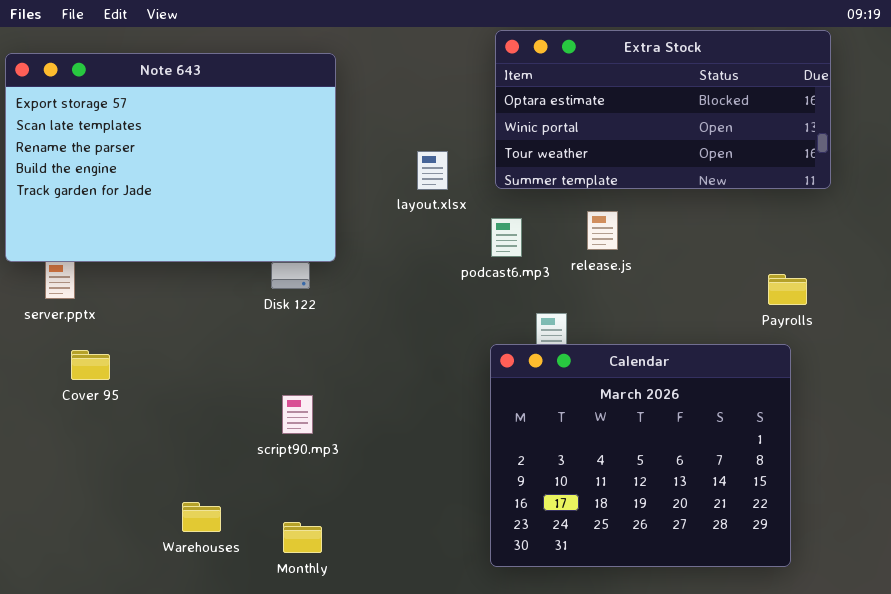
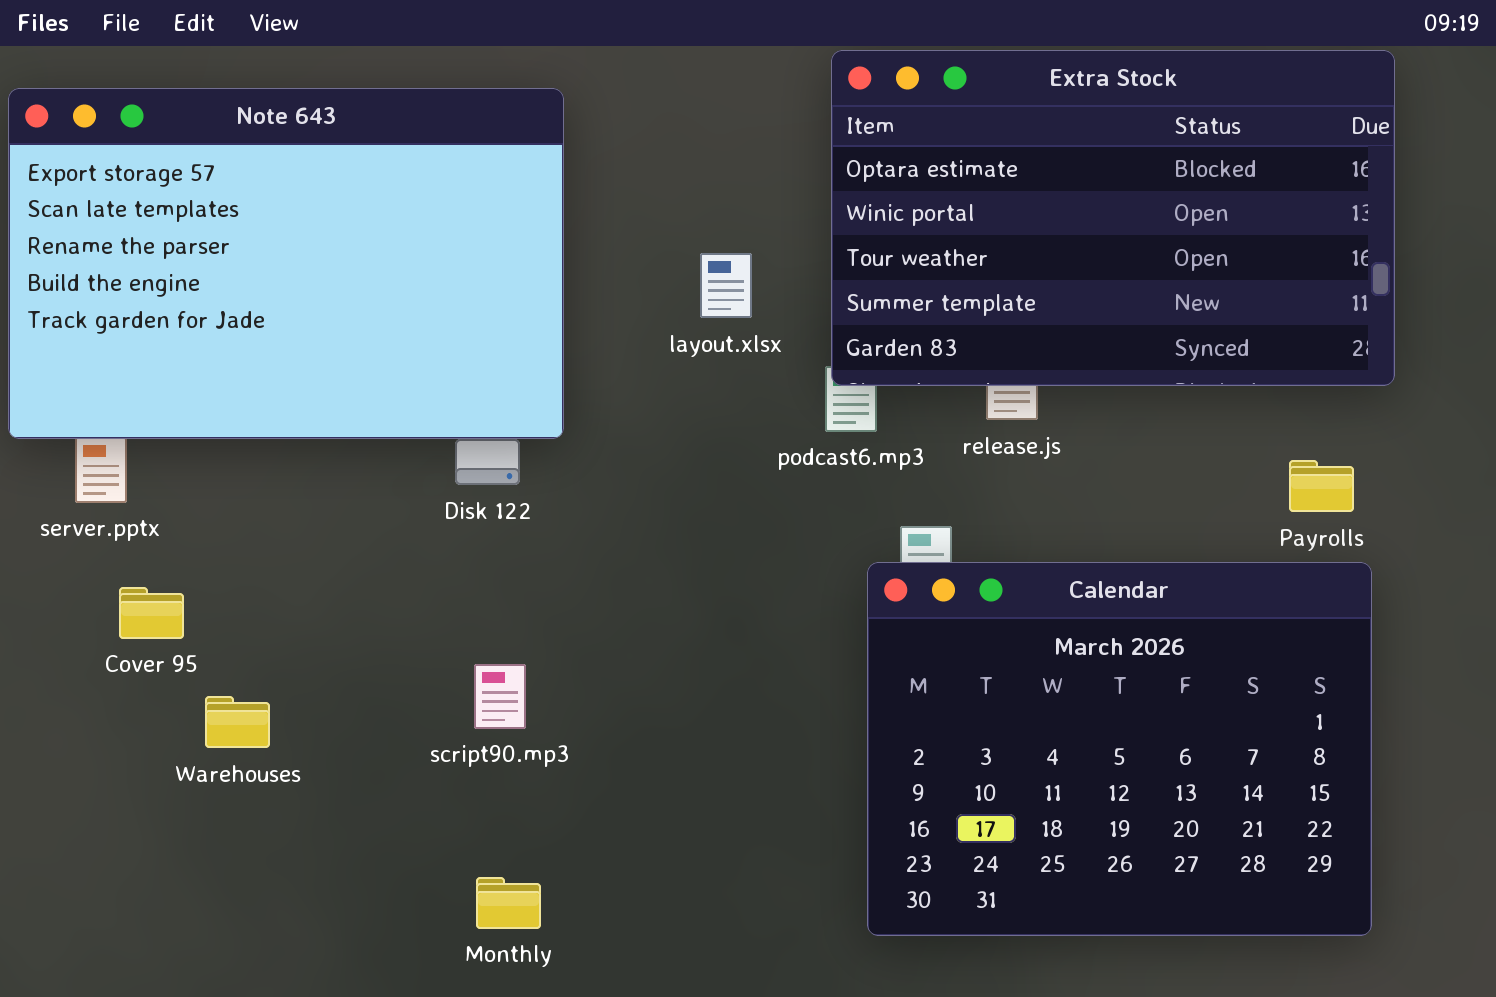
Extra Stock: [495,30,831,189] -> [831,50,1395,386], resized
Calendar: [490,344,791,567] -> [867,562,1372,936], moved
Warehouses: [182,502,221,532] -> [205,696,270,748], moved

